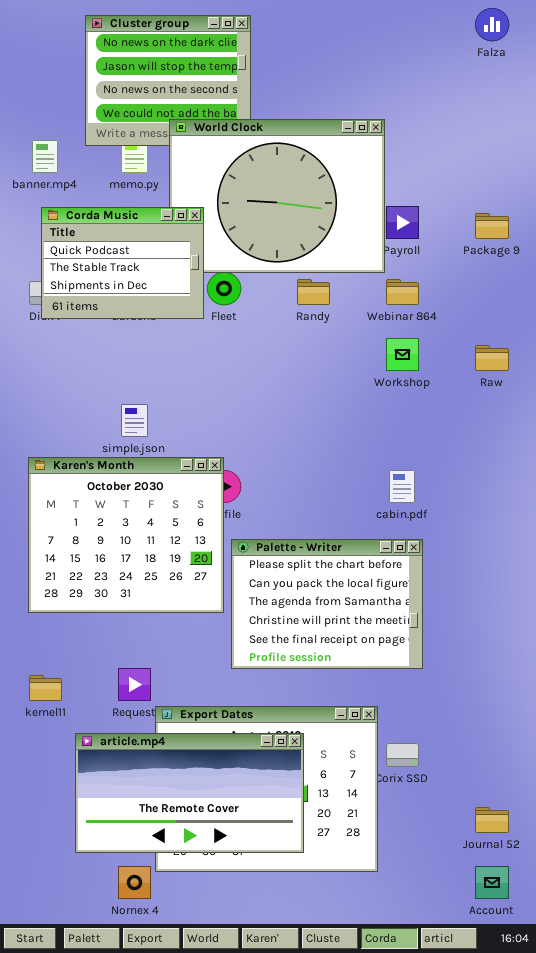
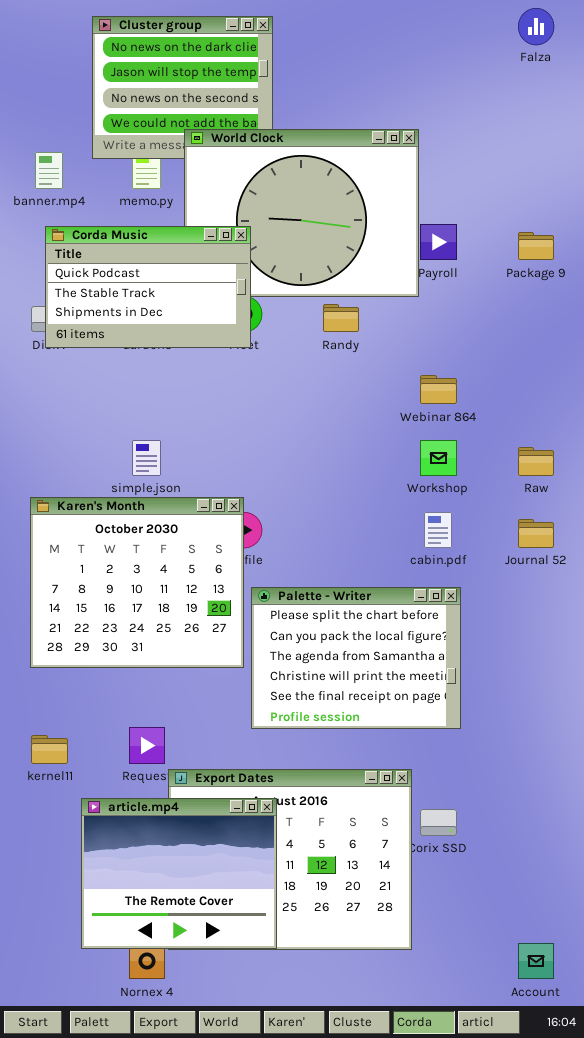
Corda Music: [41,207,204,319] -> [45,226,251,348], resized
Webinar 864: [386,279,419,305] -> [420,375,457,404], moved
Workshop: [386,338,419,371] -> [420,440,457,476], moved
Raw: [475,345,509,371] -> [518,447,554,476], moved
article.mp4: [75,733,304,853] -> [81,798,277,949], resized
Journal 52: [475,807,509,833] -> [518,519,554,548], moved

